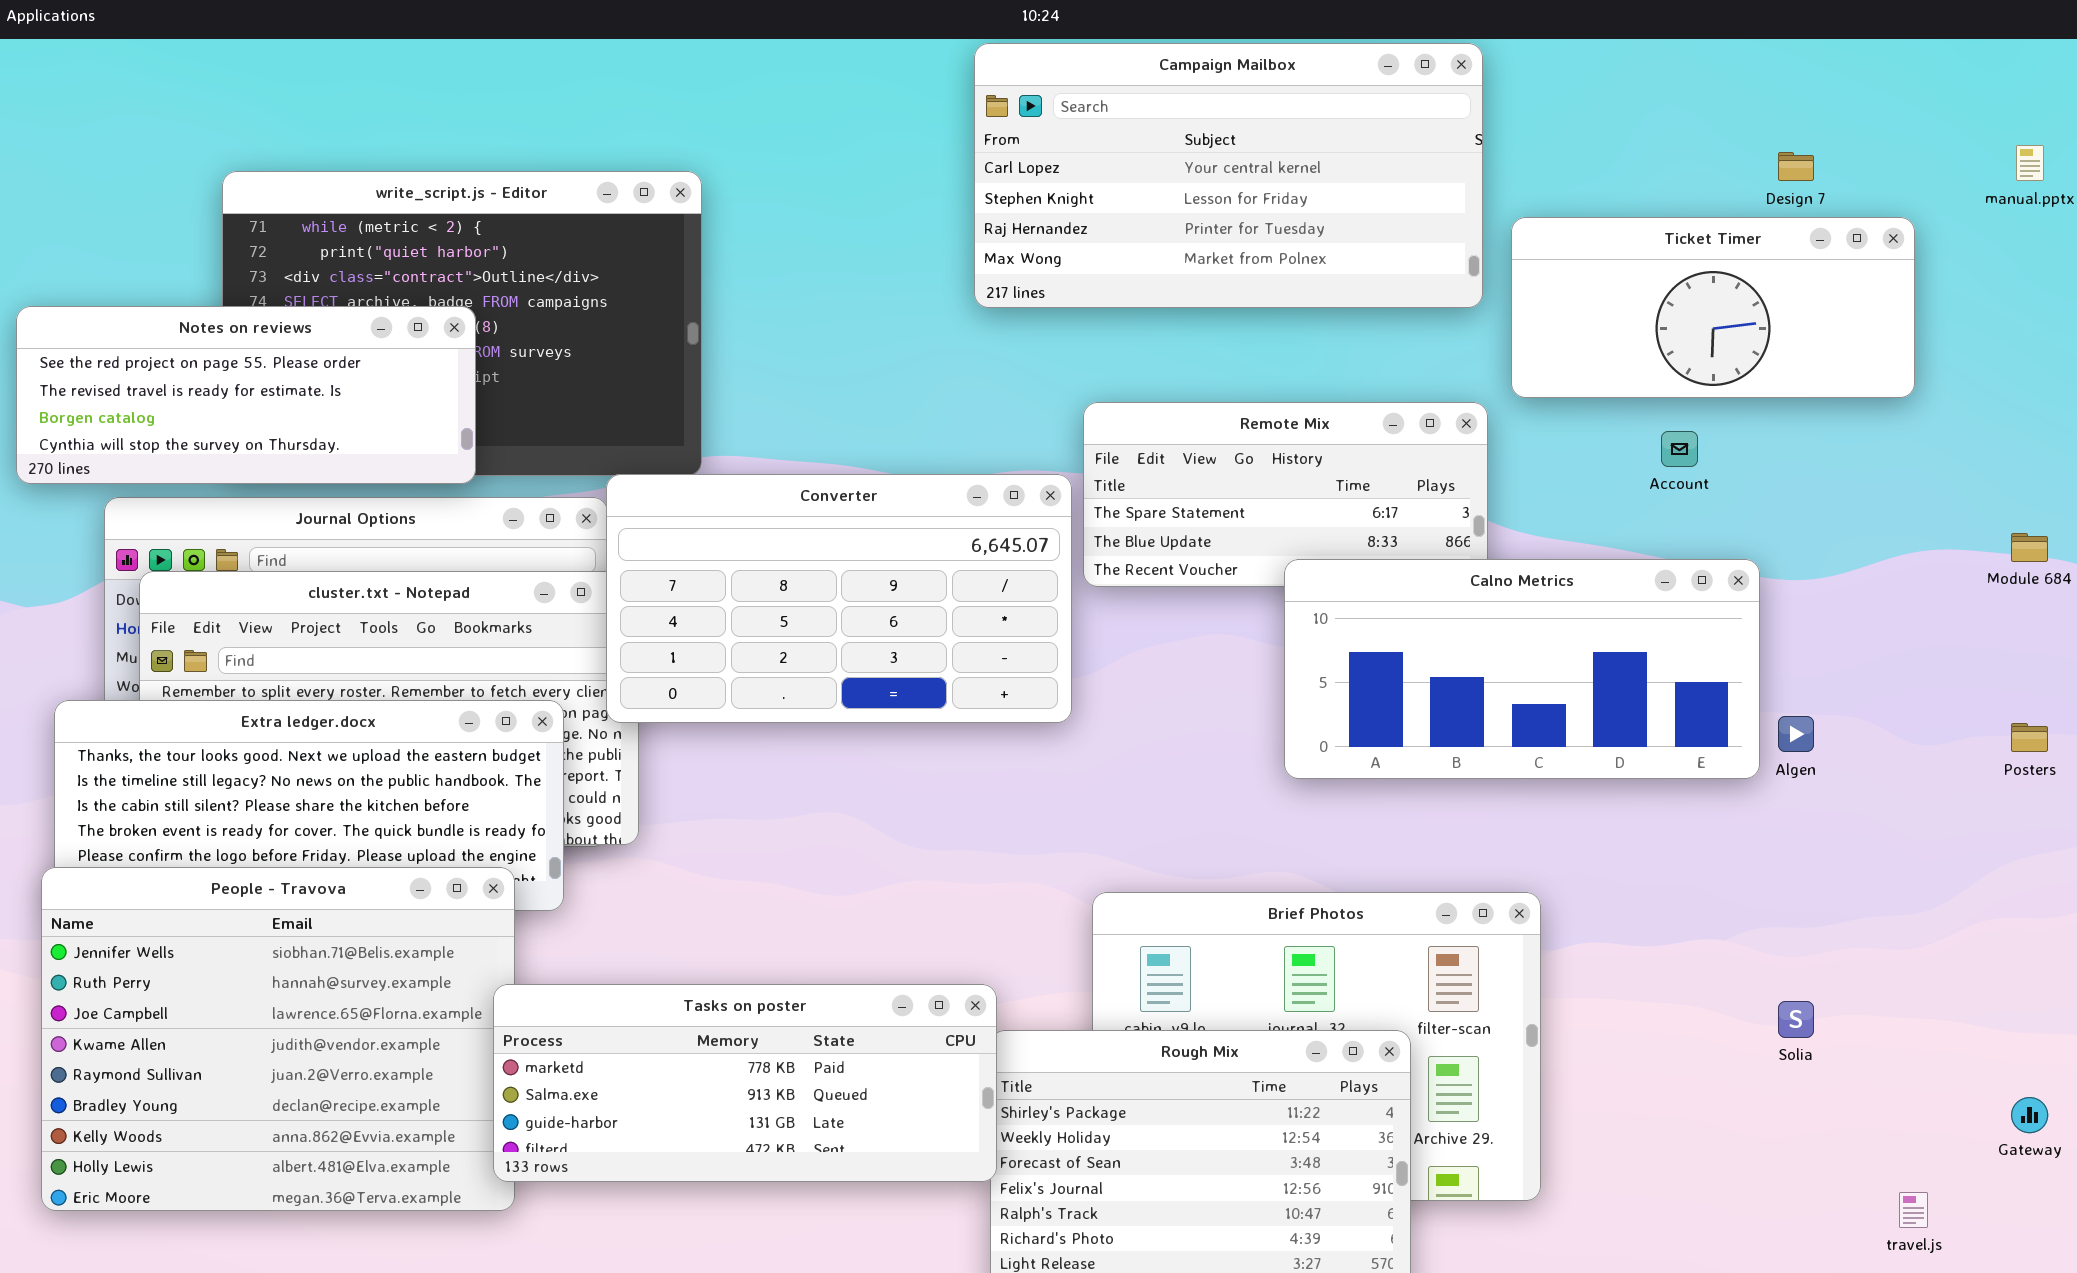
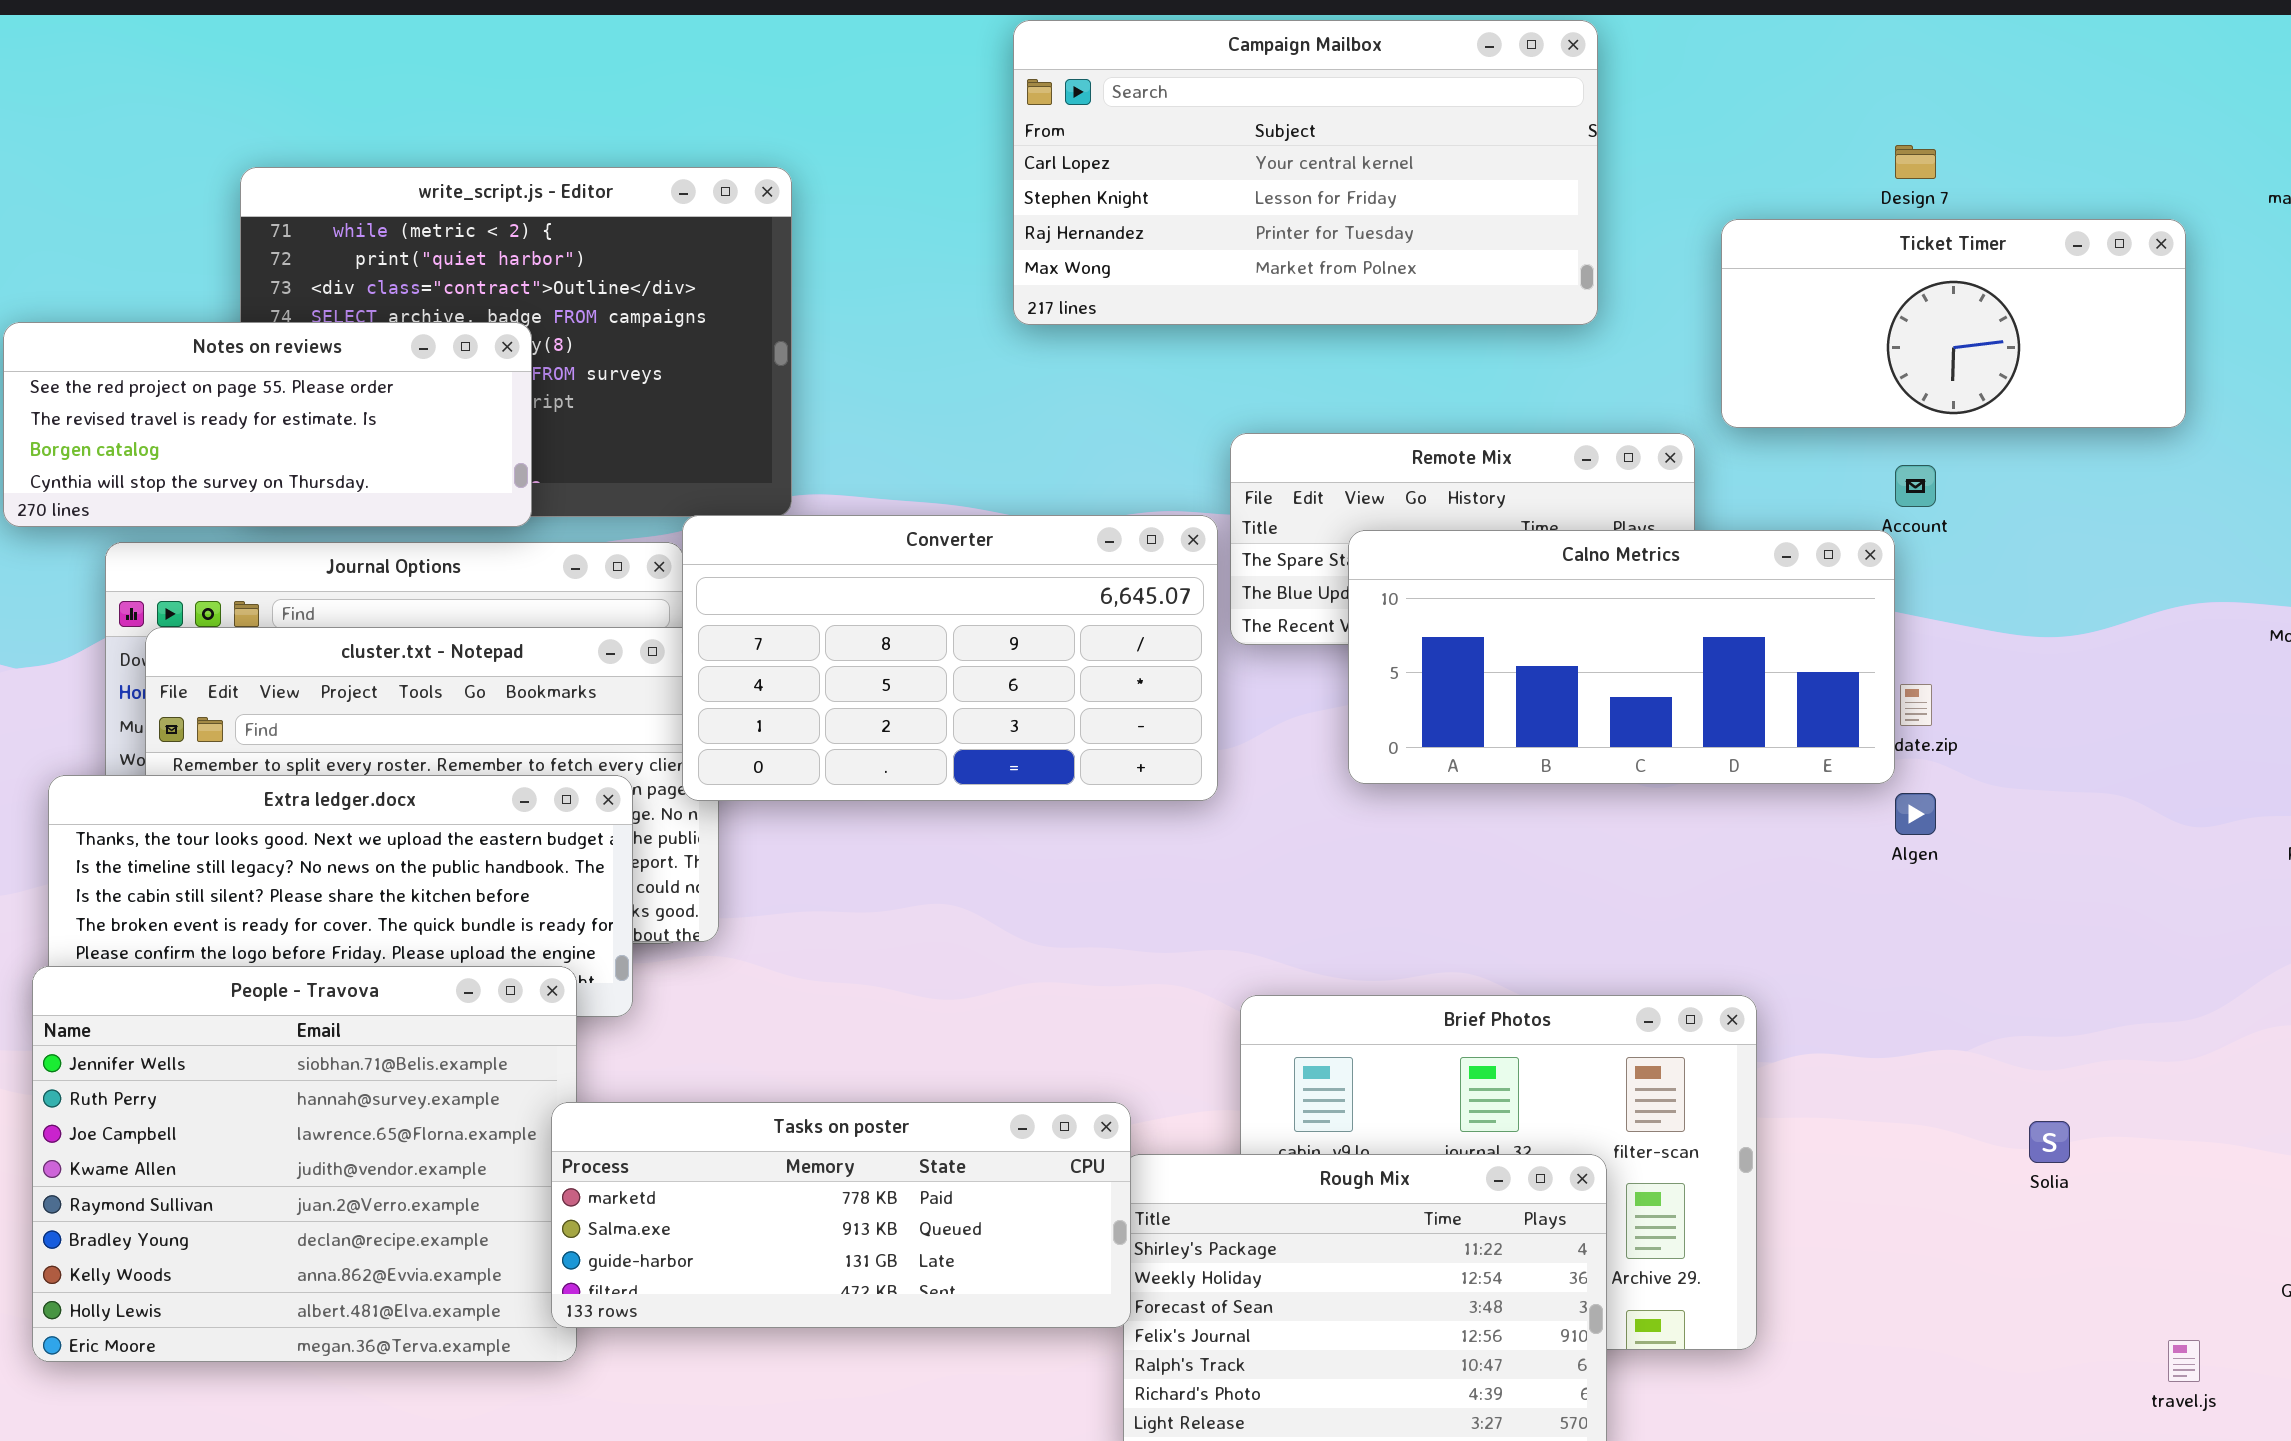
Campaign Mailbox: [974,43,1483,308] -> [1013,20,1598,325], moved
Design 7: [1778,152,1814,181] -> [1895,145,1936,179], moved
Calno Metrics: [1284,559,1760,779] -> [1348,530,1895,784], moved
Algen: [1778,716,1814,752] -> [1895,793,1936,835], moved

